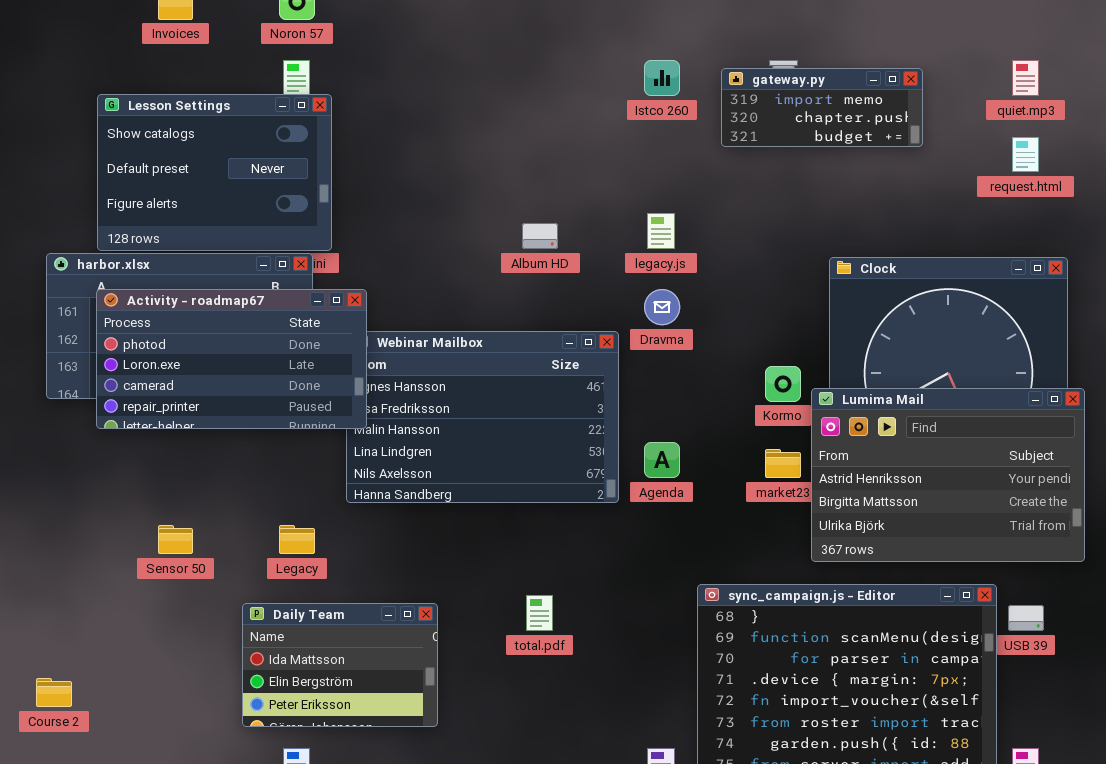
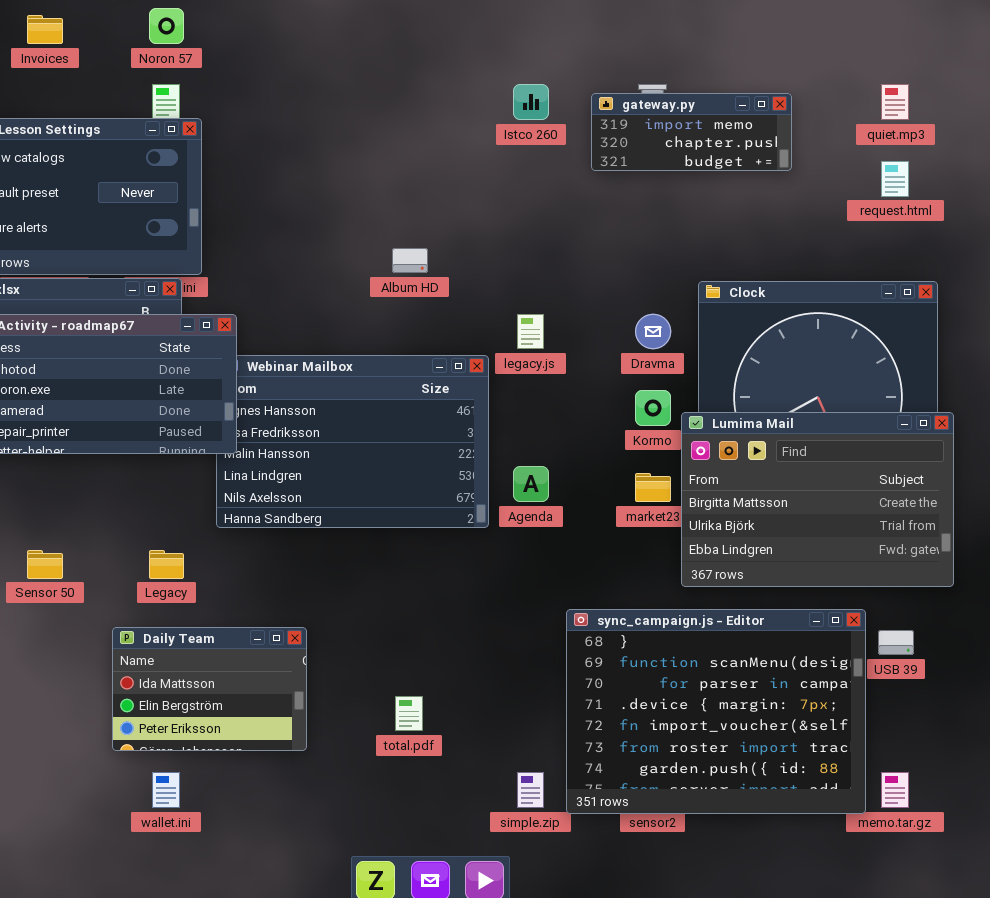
legacy.js: [647,213,675,249] -> [517,314,544,349], moved
Dravma: [644,289,680,325] -> [635,314,671,349], moved
Lumima Mail: [811,388,1085,562] -> [681,412,954,587], scrolled down 1 row
total.pdf: [526,595,553,631] -> [395,696,423,731], moved

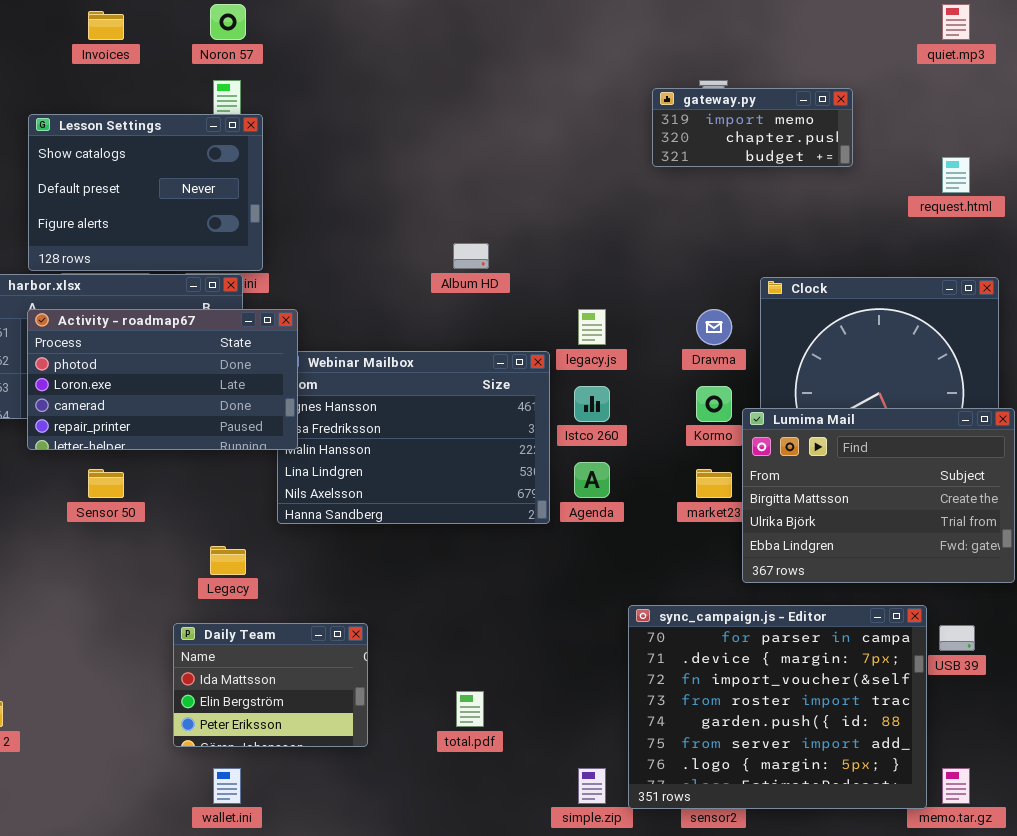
Istco 260: [513,84,549,120] -> [574,386,610,422], moved
quiet.mp3: [881,84,909,120] -> [942,4,970,40], moved
Sensor 50: [27,550,63,579] -> [88,469,124,498], moved
sync_campaign.js - Editor: [566,609,866,814] -> [628,605,927,809], scrolled down 2 rows

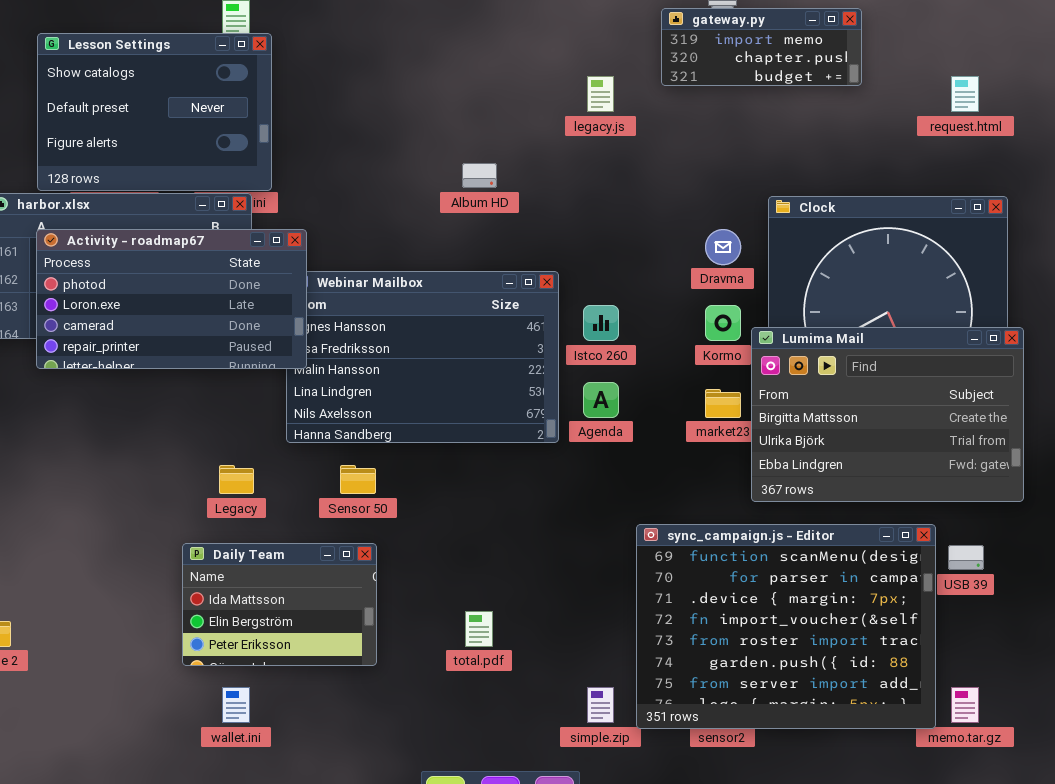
legacy.js: [578,309,606,345] -> [587,76,614,112], moved
Sensor 50: [88,469,124,498] -> [340,465,376,494], moved
sync_campaign.js - Editor: [628,605,927,809] -> [636,524,936,729], scrolled up 1 row

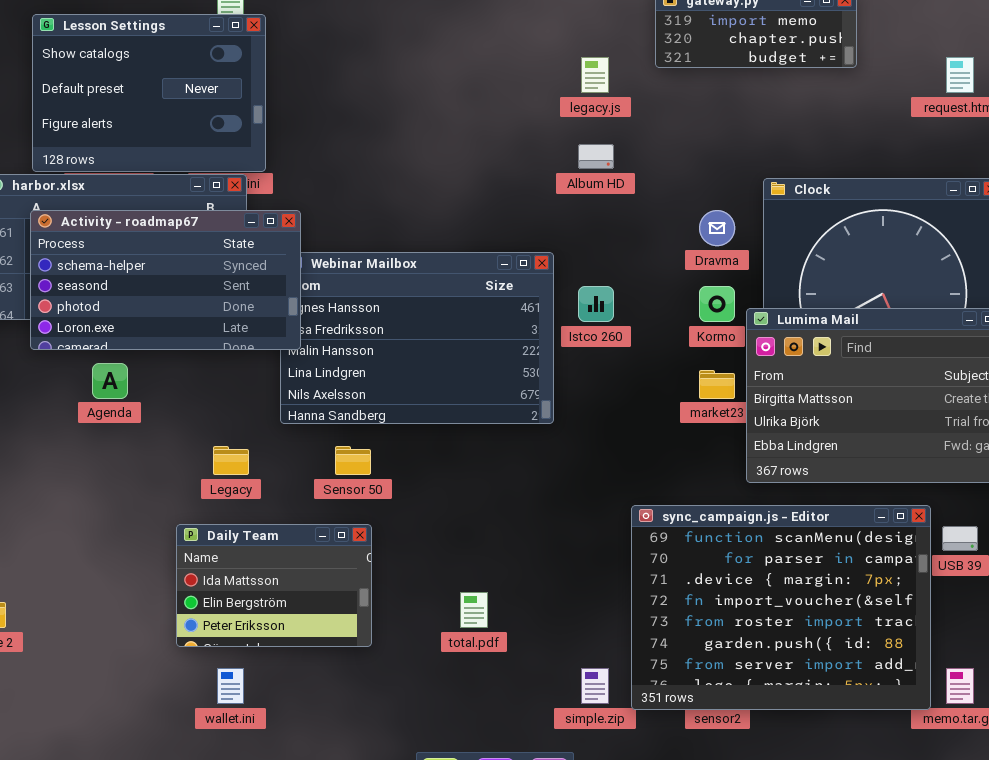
Album HD: [462,163,497,188] -> [578,144,614,169], moved
Activity - roadmap67: [36,229,307,369] -> [30,210,301,350], scrolled up 2 rows
Agenda: [583,382,619,418] -> [92,363,128,399], moved

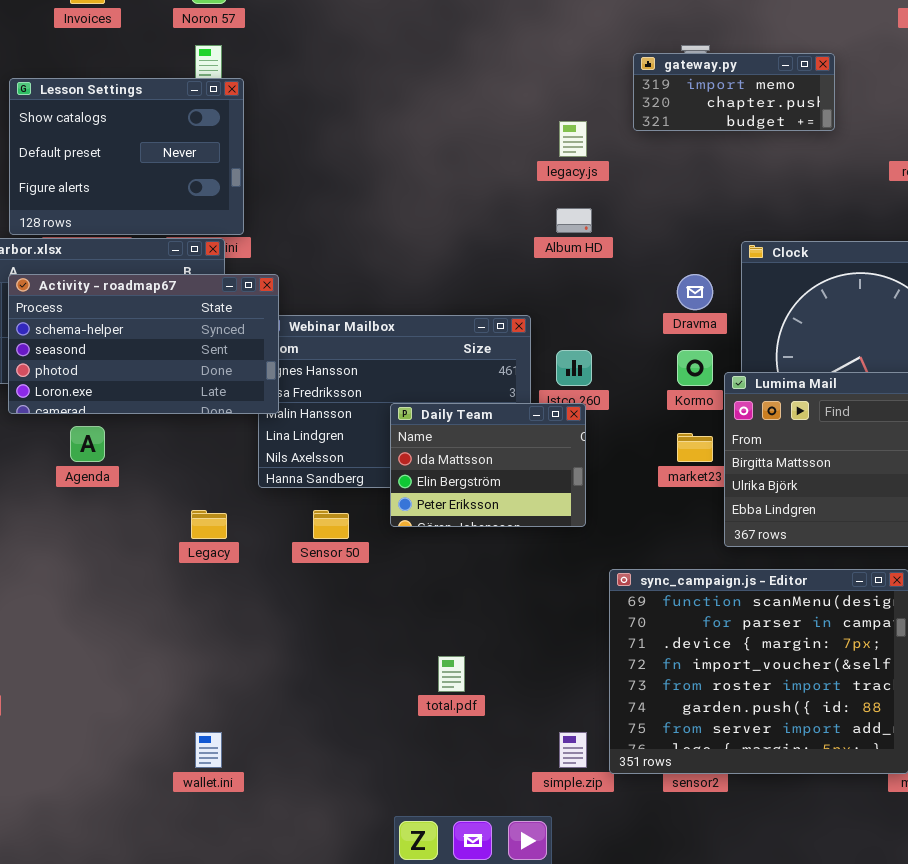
Daily Team: [176,524,372,647] -> [390,403,586,527], moved

